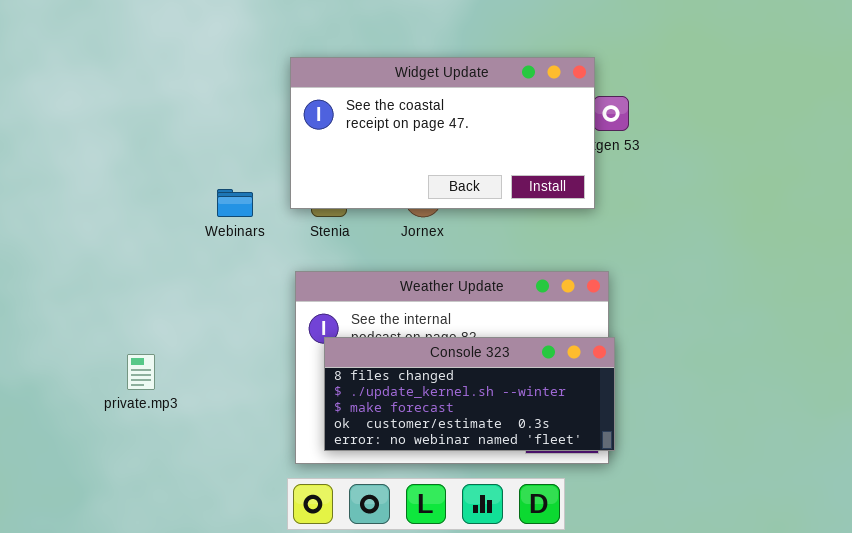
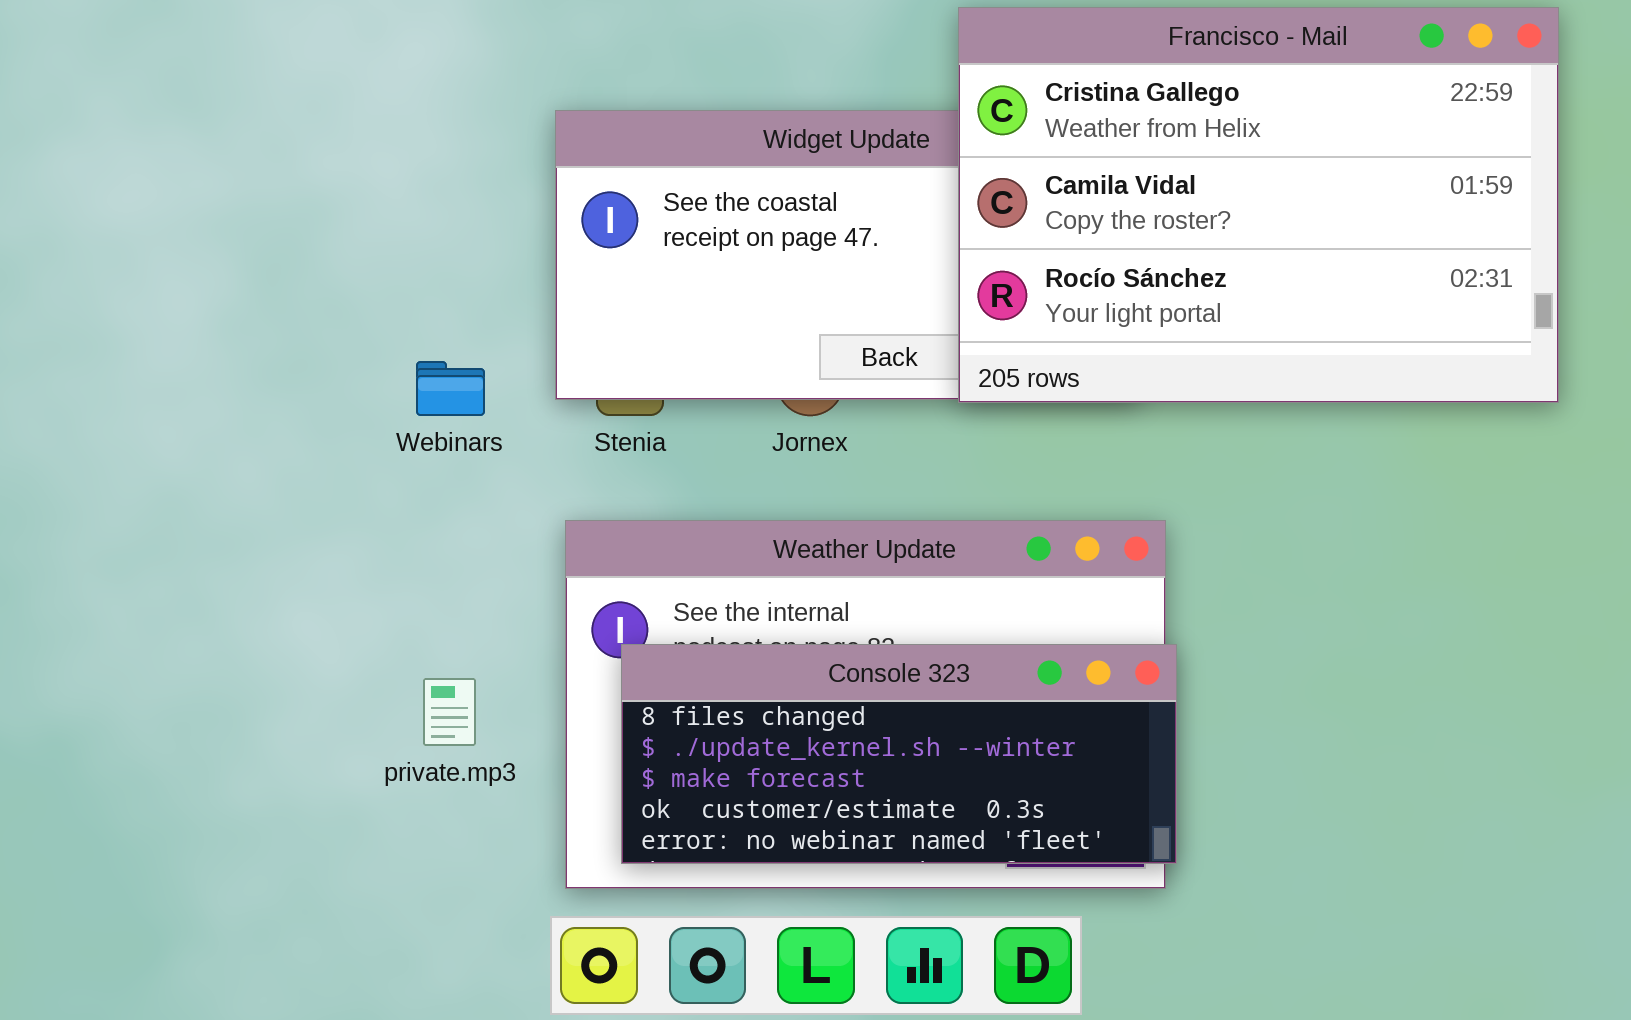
Francisco - Mail: none -> [958,7,1559,403], opened
private.mp3: [127,354,155,390] -> [423,678,476,746], moved

